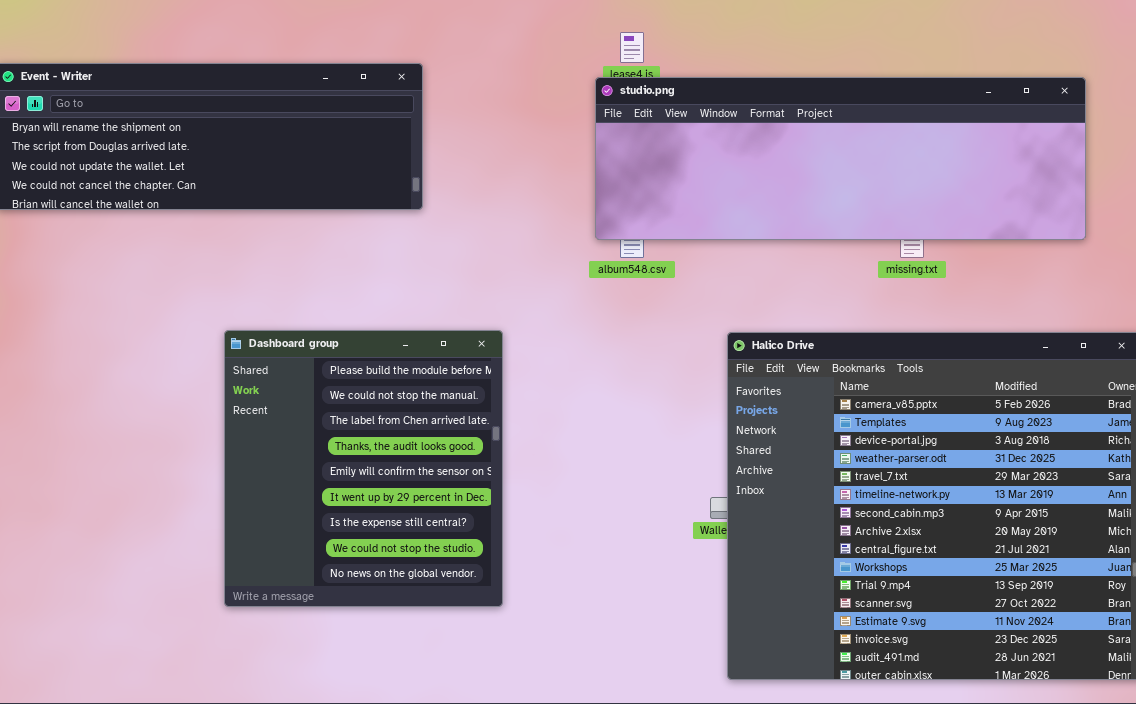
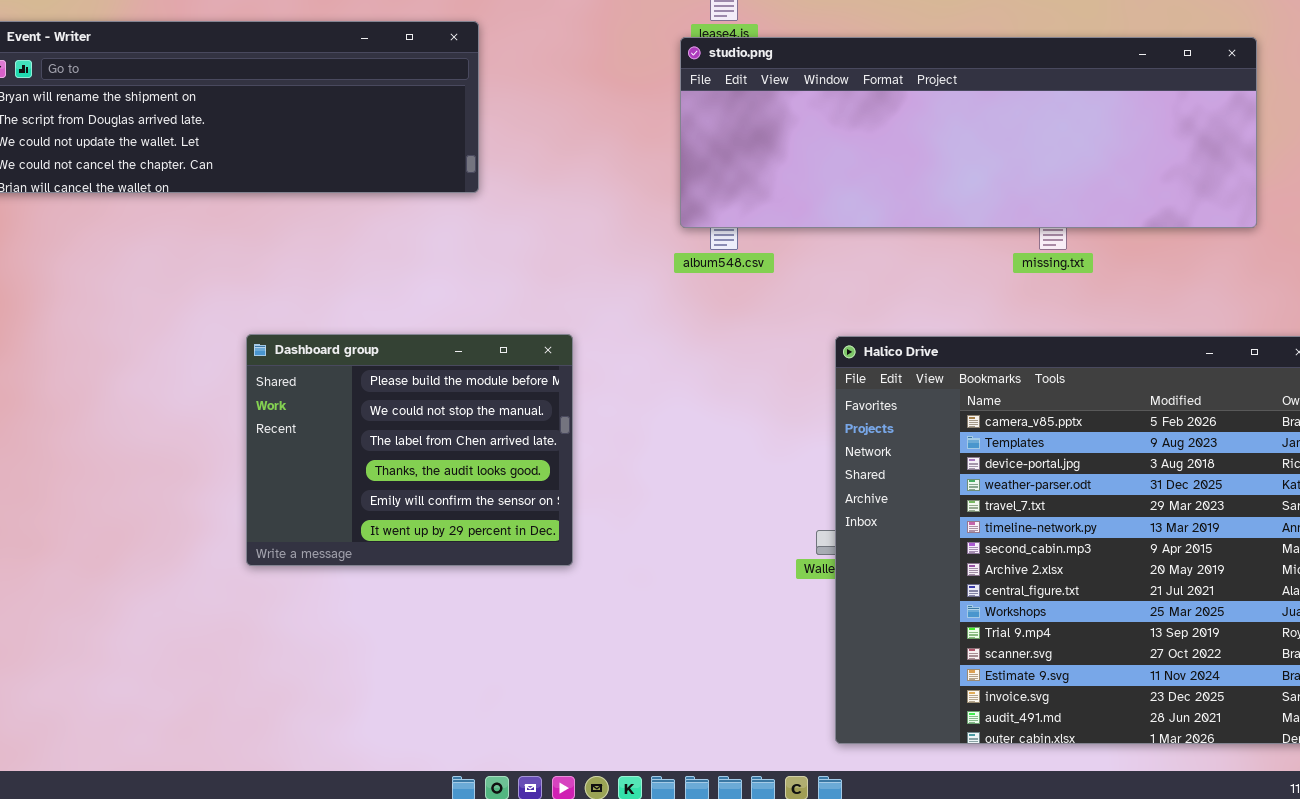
Dashboard group: [224,330,503,607] -> [246,334,573,566], resized

